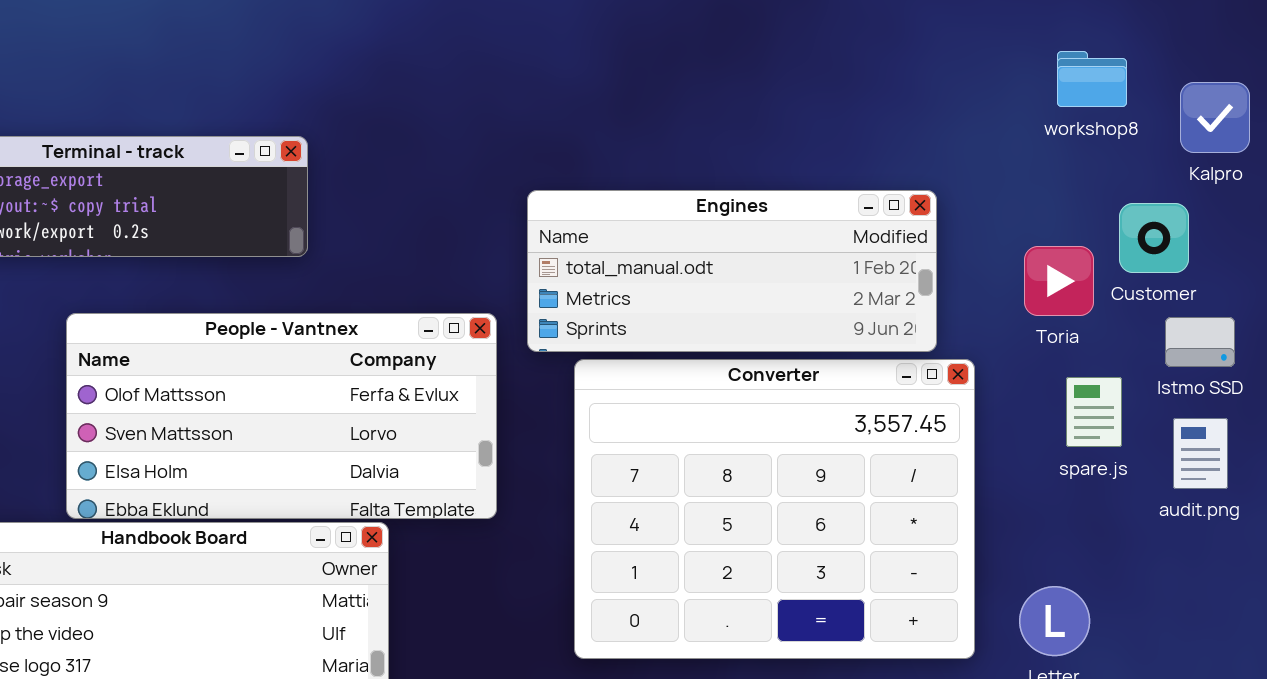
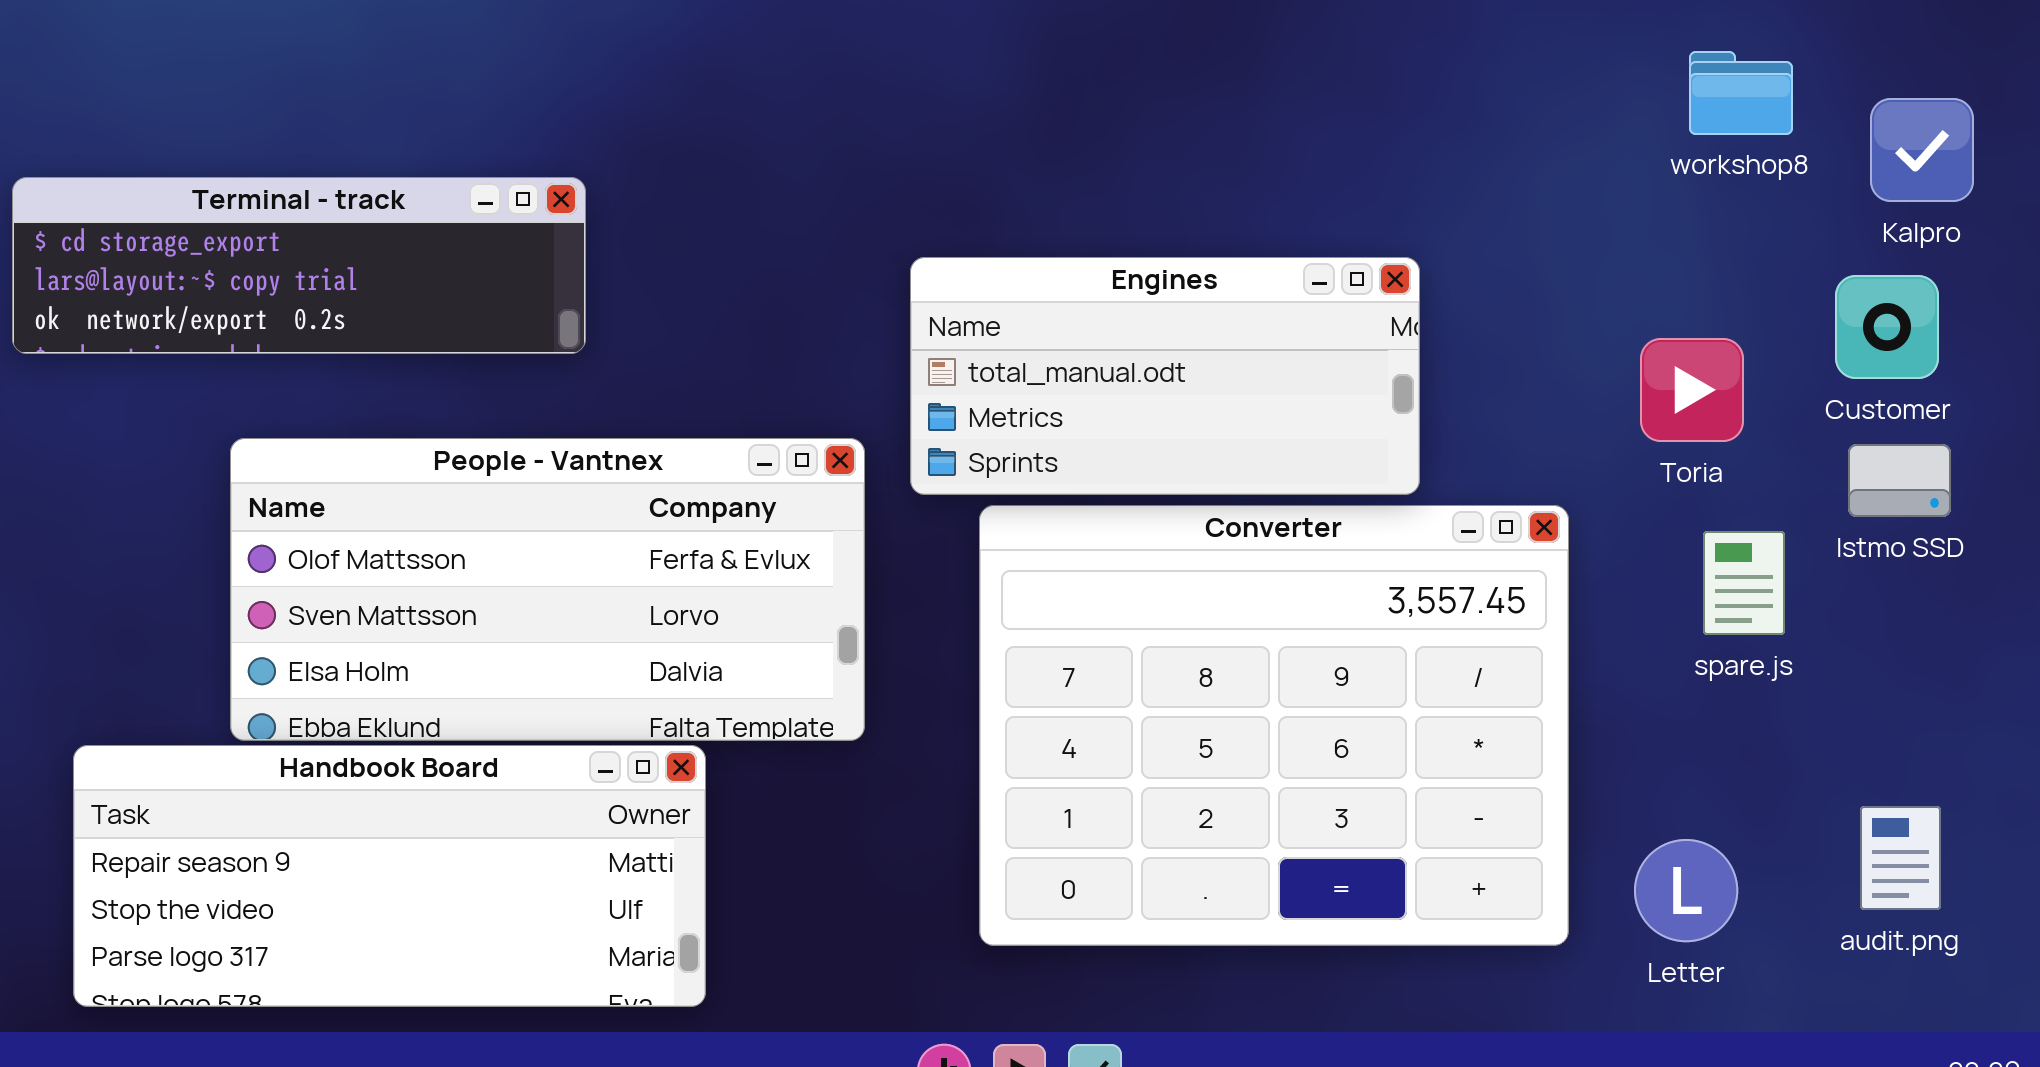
Engines: [527,190,937,352] -> [910,257,1420,495], resized
Customer: [1119,203,1189,273] -> [1835,275,1939,379], moved
audit.png: [1173,418,1228,489] -> [1860,806,1941,910], moved

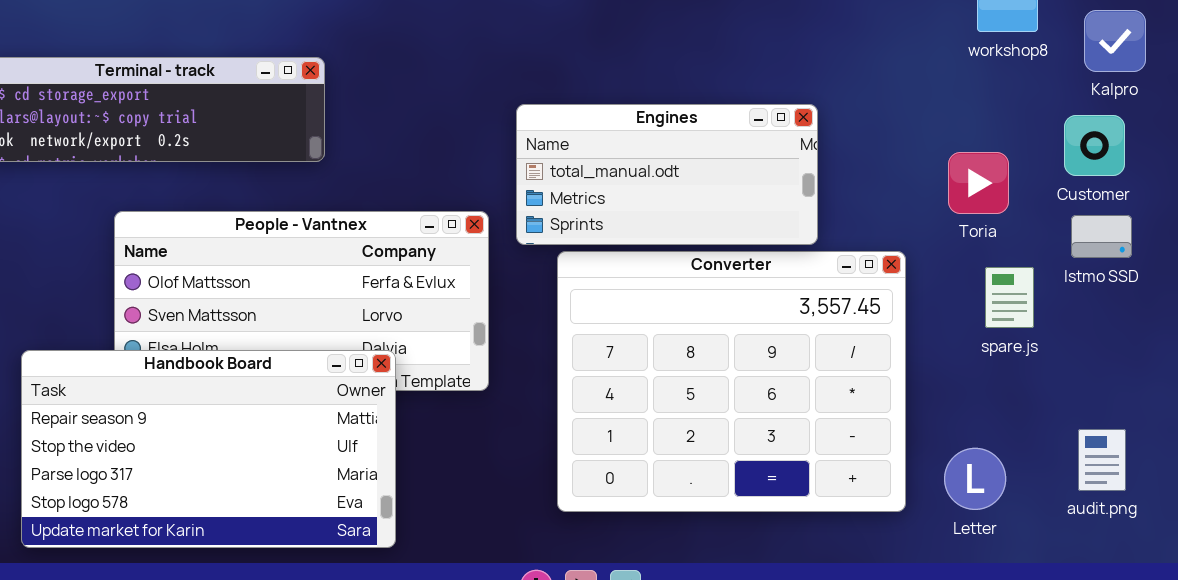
Handbook Board: [73,745,706,1007] -> [21,350,396,548], resized

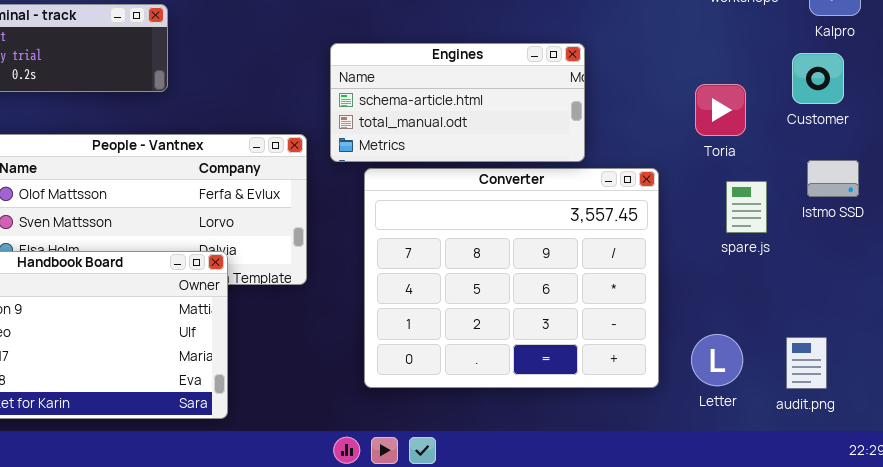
Engines: [516,104,818,245] -> [330,43,585,162], scrolled up 1 row
Istmo SSD: [1071,215,1132,258] -> [807,160,859,197], moved
audit.png: [1078,429,1126,491] -> [786,337,827,389], moved

